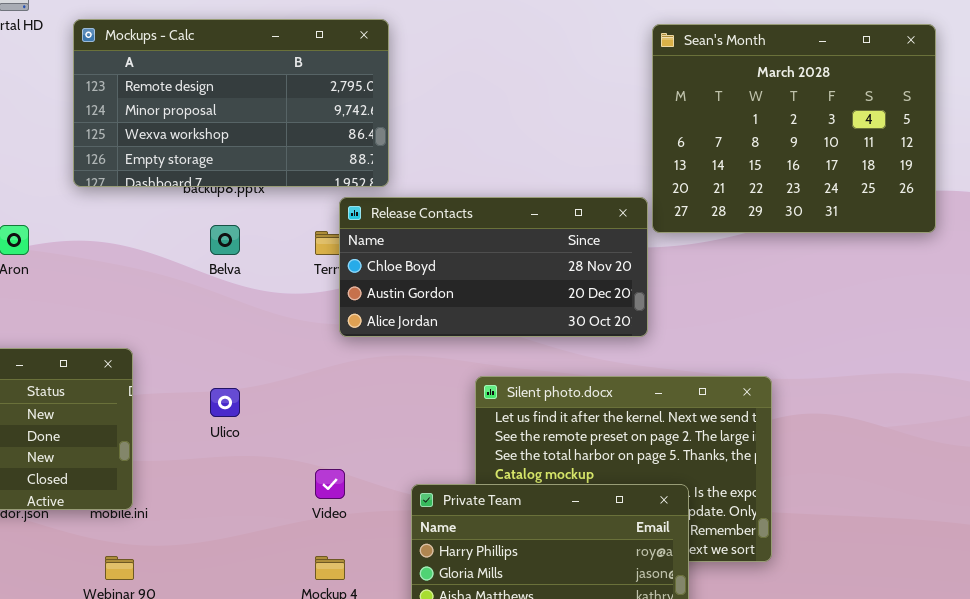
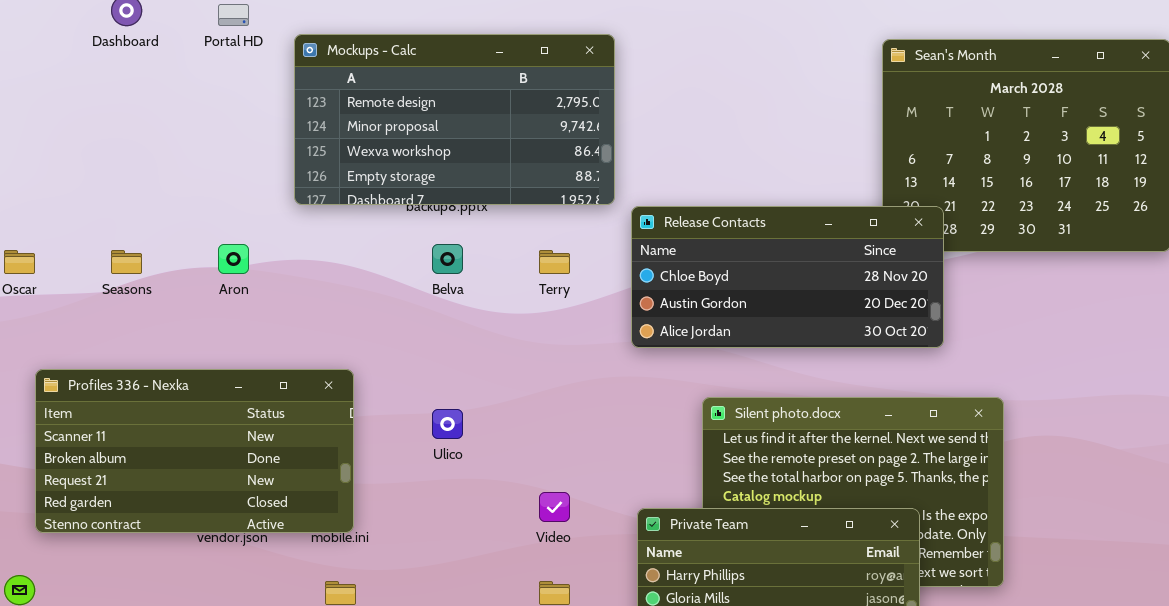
Release Contacts: [339,197,648,337] -> [631,206,944,348], moved

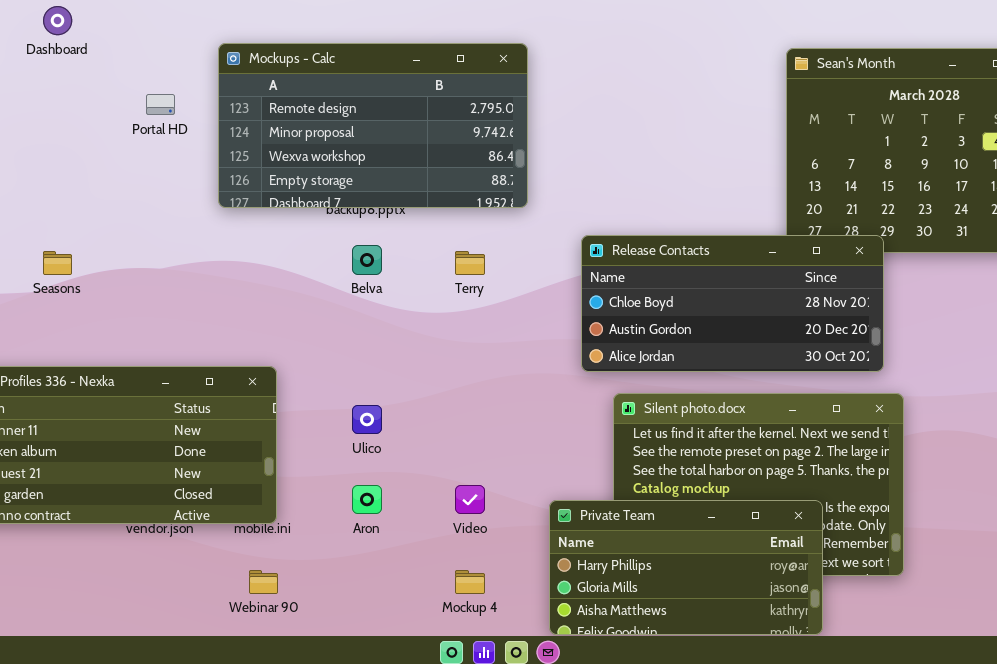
Portal HD: [218,4,249,26] -> [146,94,175,115], moved
Release Contacts: [631,206,944,348] -> [581,235,884,372], moved
Aron: [218,244,249,274] -> [352,485,382,514], moved

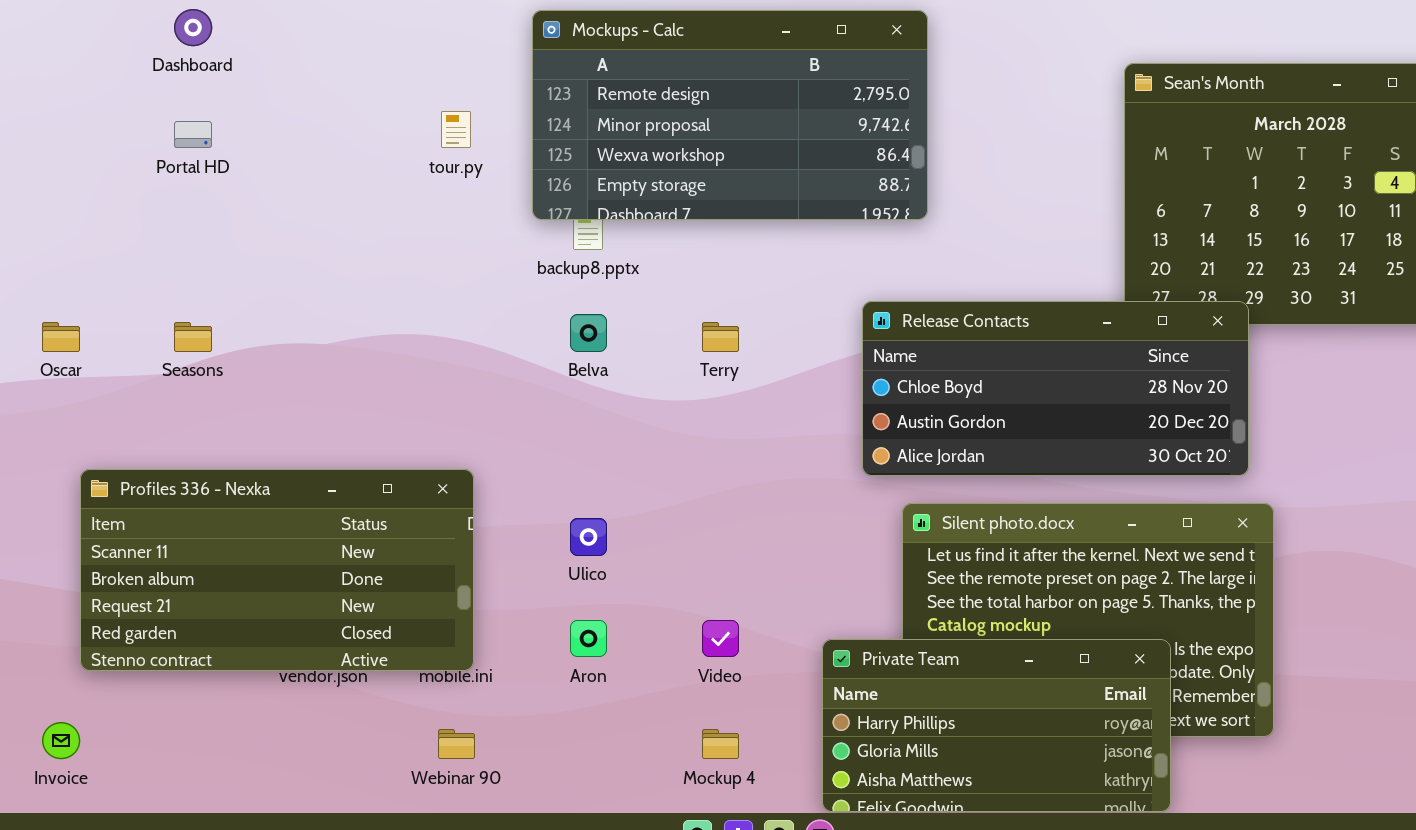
Mockups - Calc: [218,43,528,208] -> [532,10,928,220], moved
Portal HD: [146,94,175,115] -> [174,121,212,148], moved

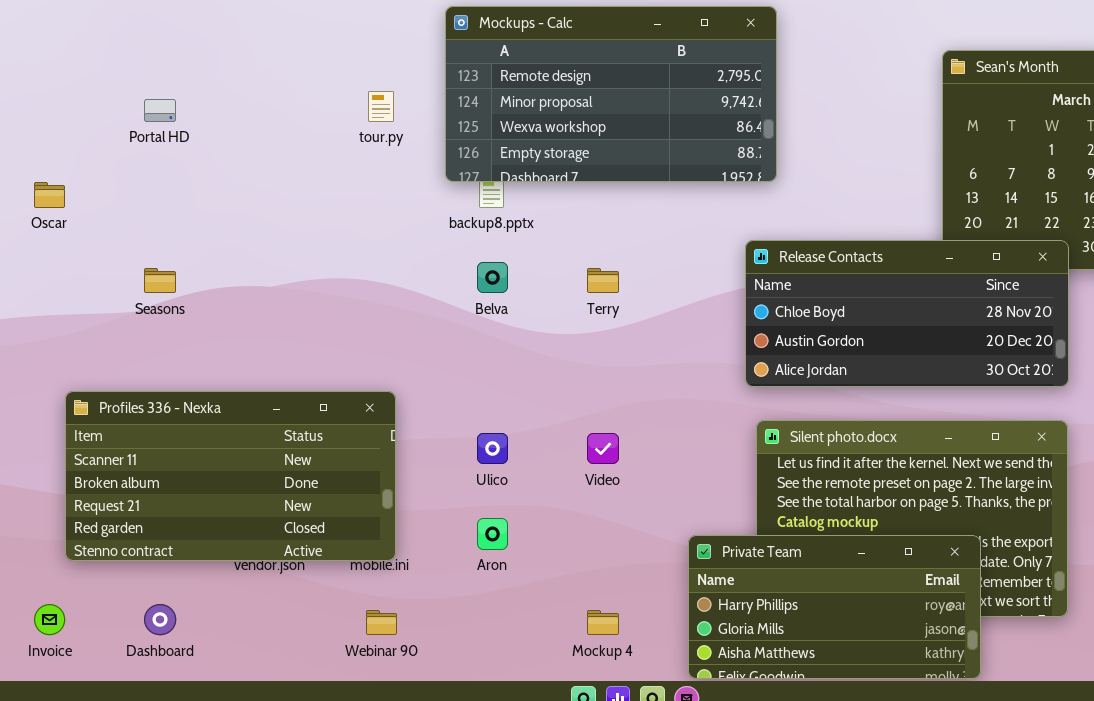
Dashboard: [174,9,212,46] -> [144,604,176,635], moved
Release Contacts: [862,301,1249,476] -> [745,240,1069,387], moved
Oscar: [42,322,80,352] -> [34,182,65,208], moved
Video: [702,620,739,657] -> [587,433,619,464], moved

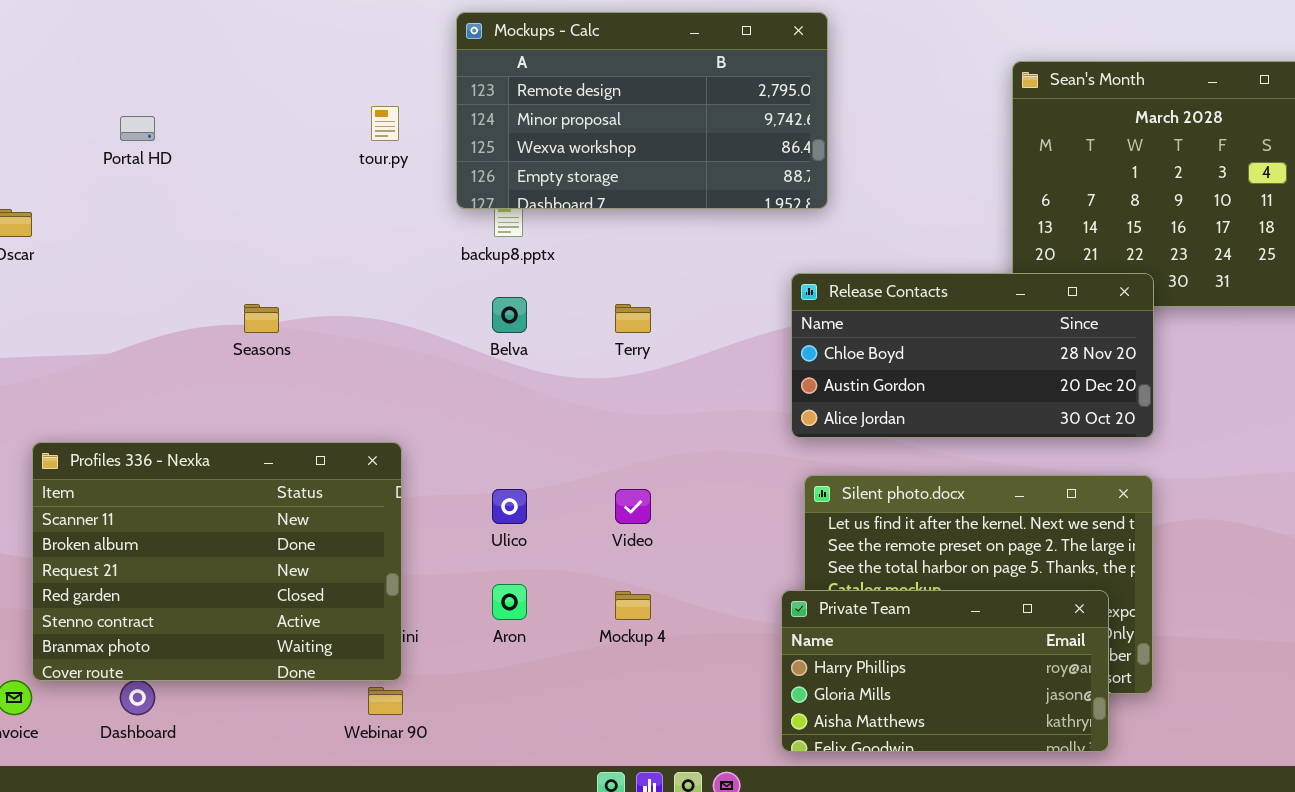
Seasons: [144,268,176,293] -> [244,304,279,333], moved
Profiles 336 - Nexka: [65,391,396,561] -> [32,442,402,681], resized
Private Team: [688,535,981,679] -> [781,590,1109,752], moved
Mockup 4: [587,610,619,635] -> [615,591,651,620], moved

